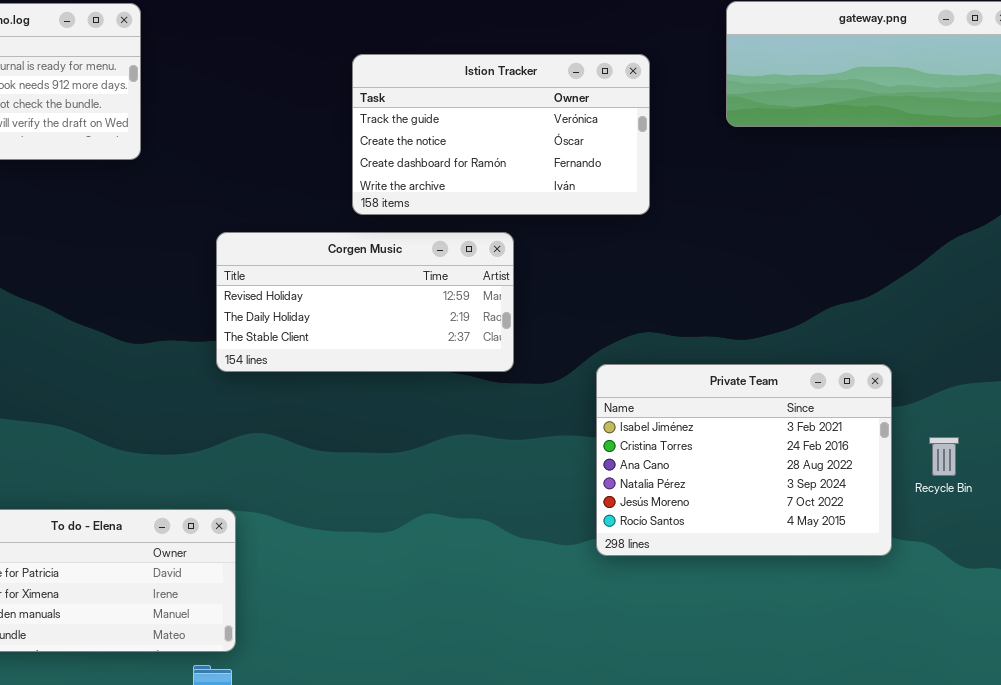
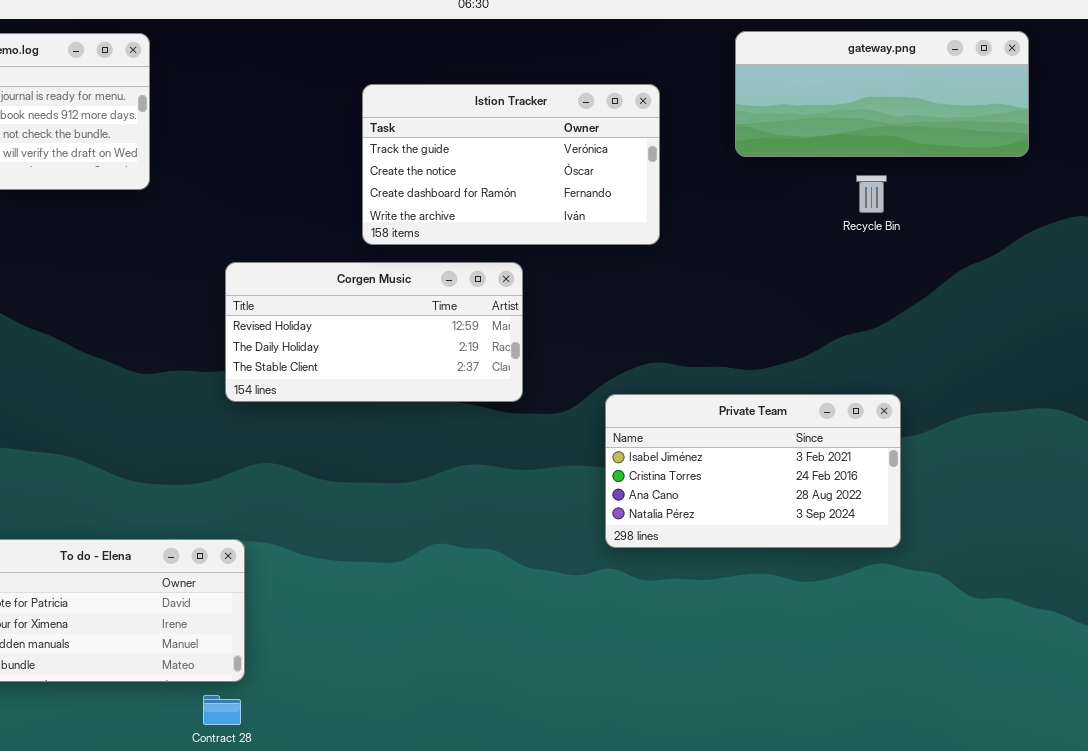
Private Team: [596,364,892,556] -> [605,394,901,548], resized
Recycle Bin: [929,437,959,476] -> [856,175,887,213], moved

